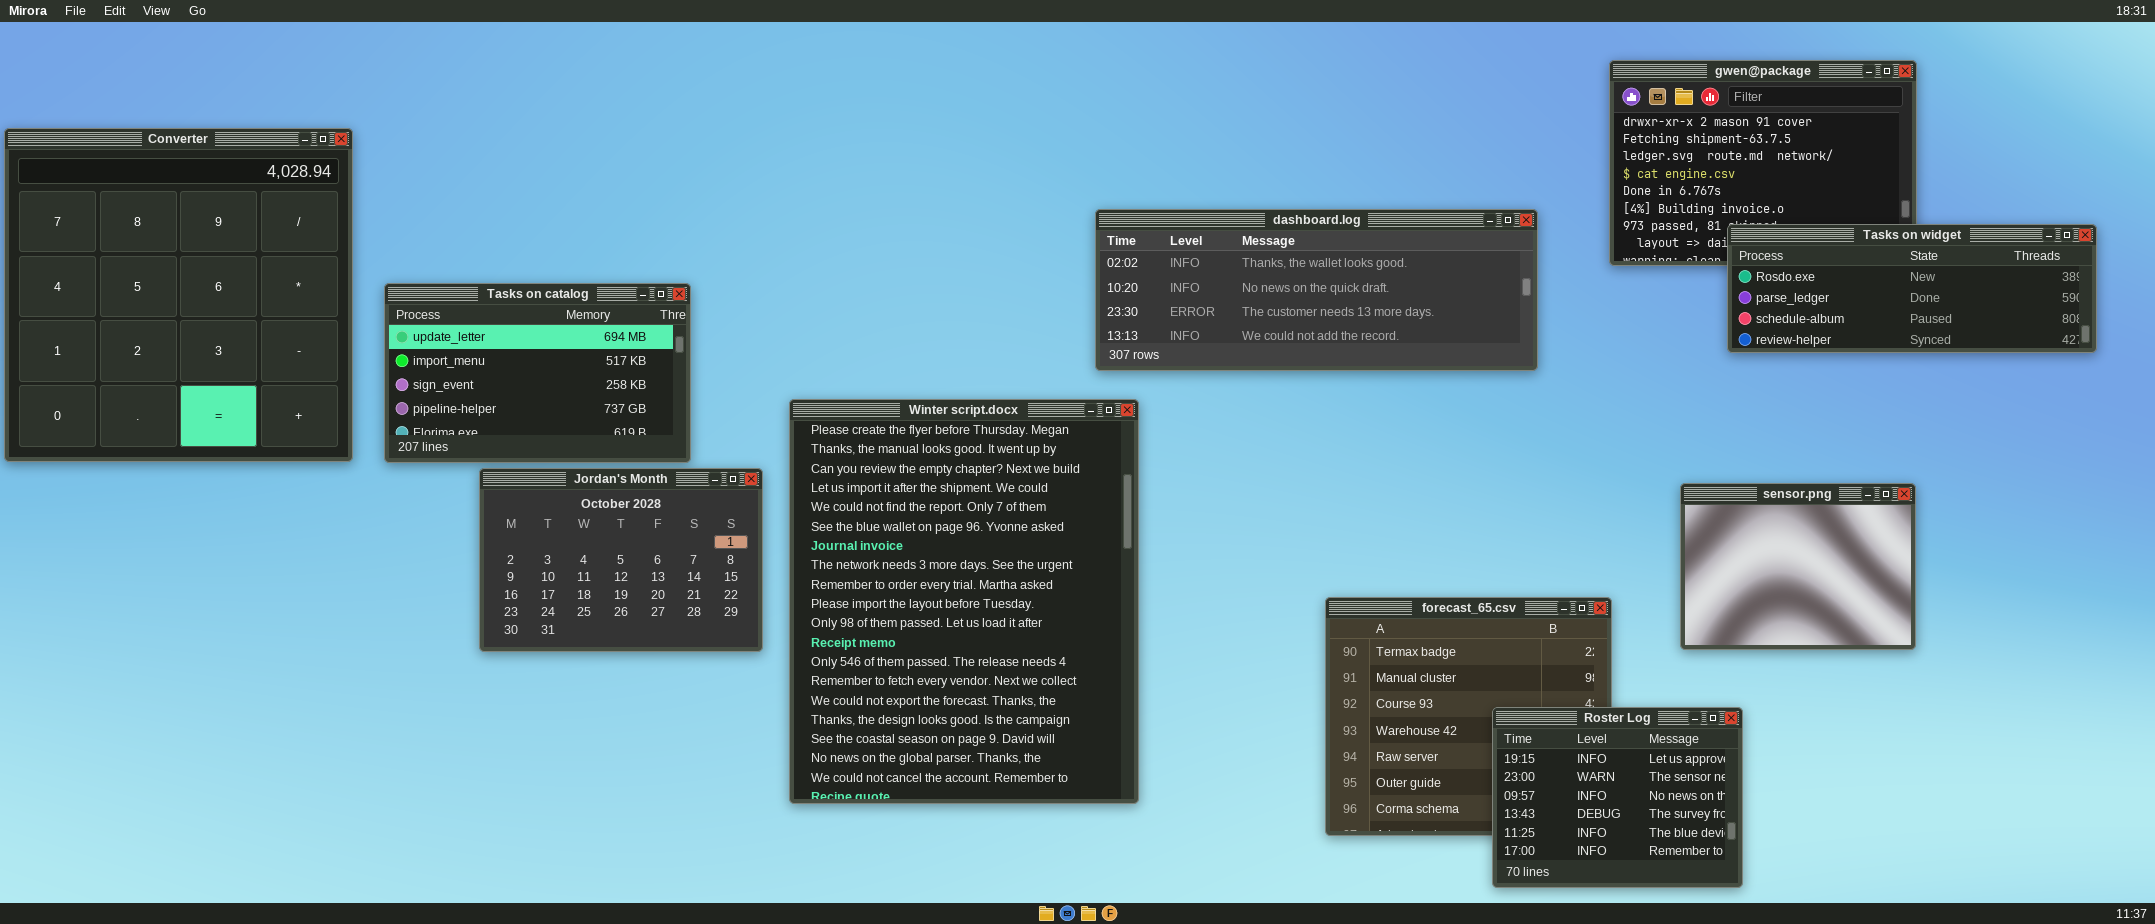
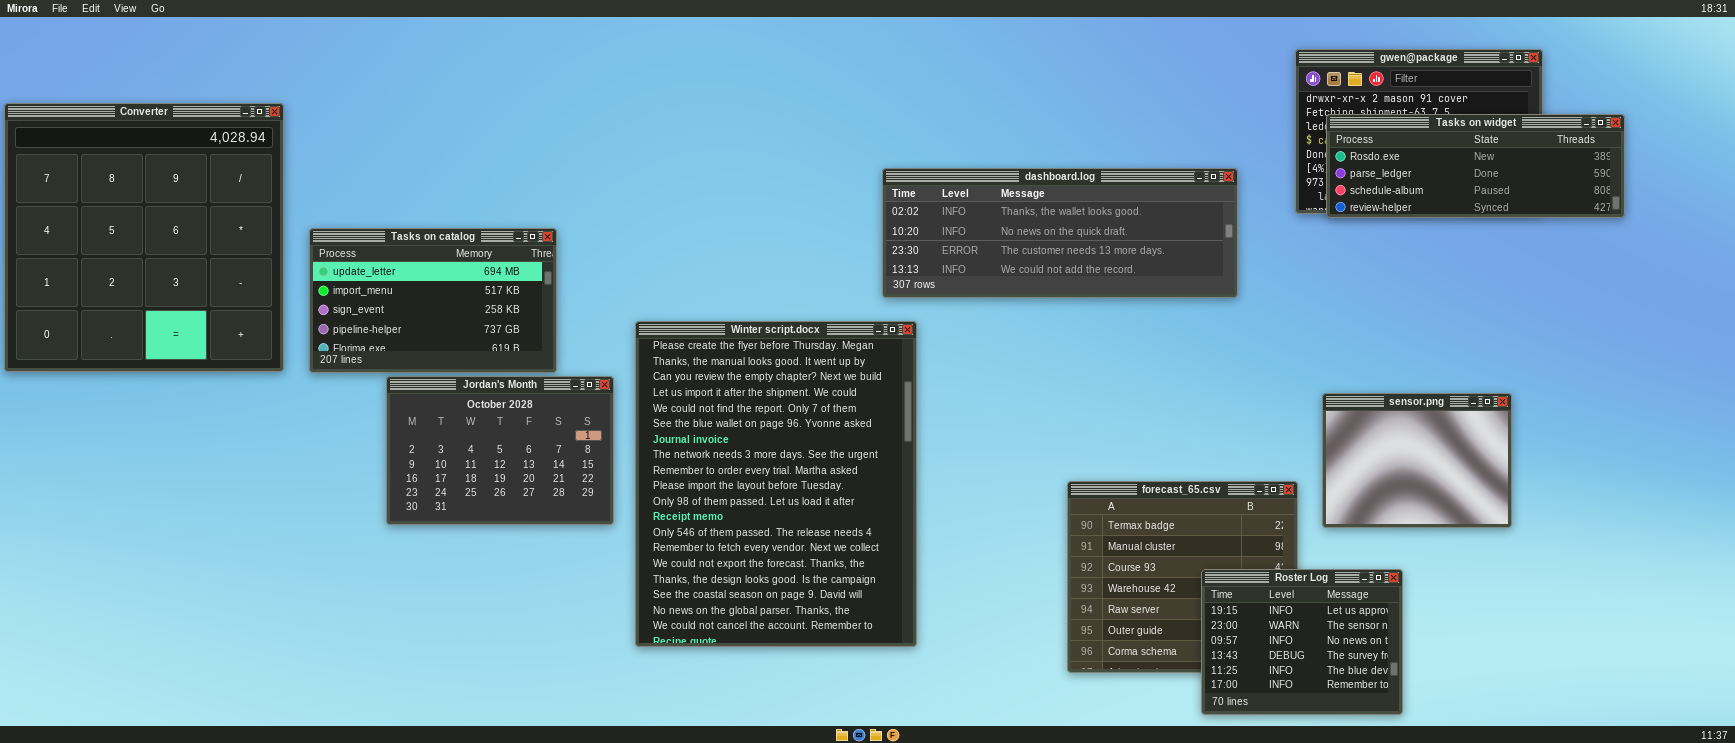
Tasks on widget: [1727,224,2097,353] -> [1326,114,1625,218], moved
sensor.png: [1680,483,1916,650] -> [1322,393,1512,528], moved

